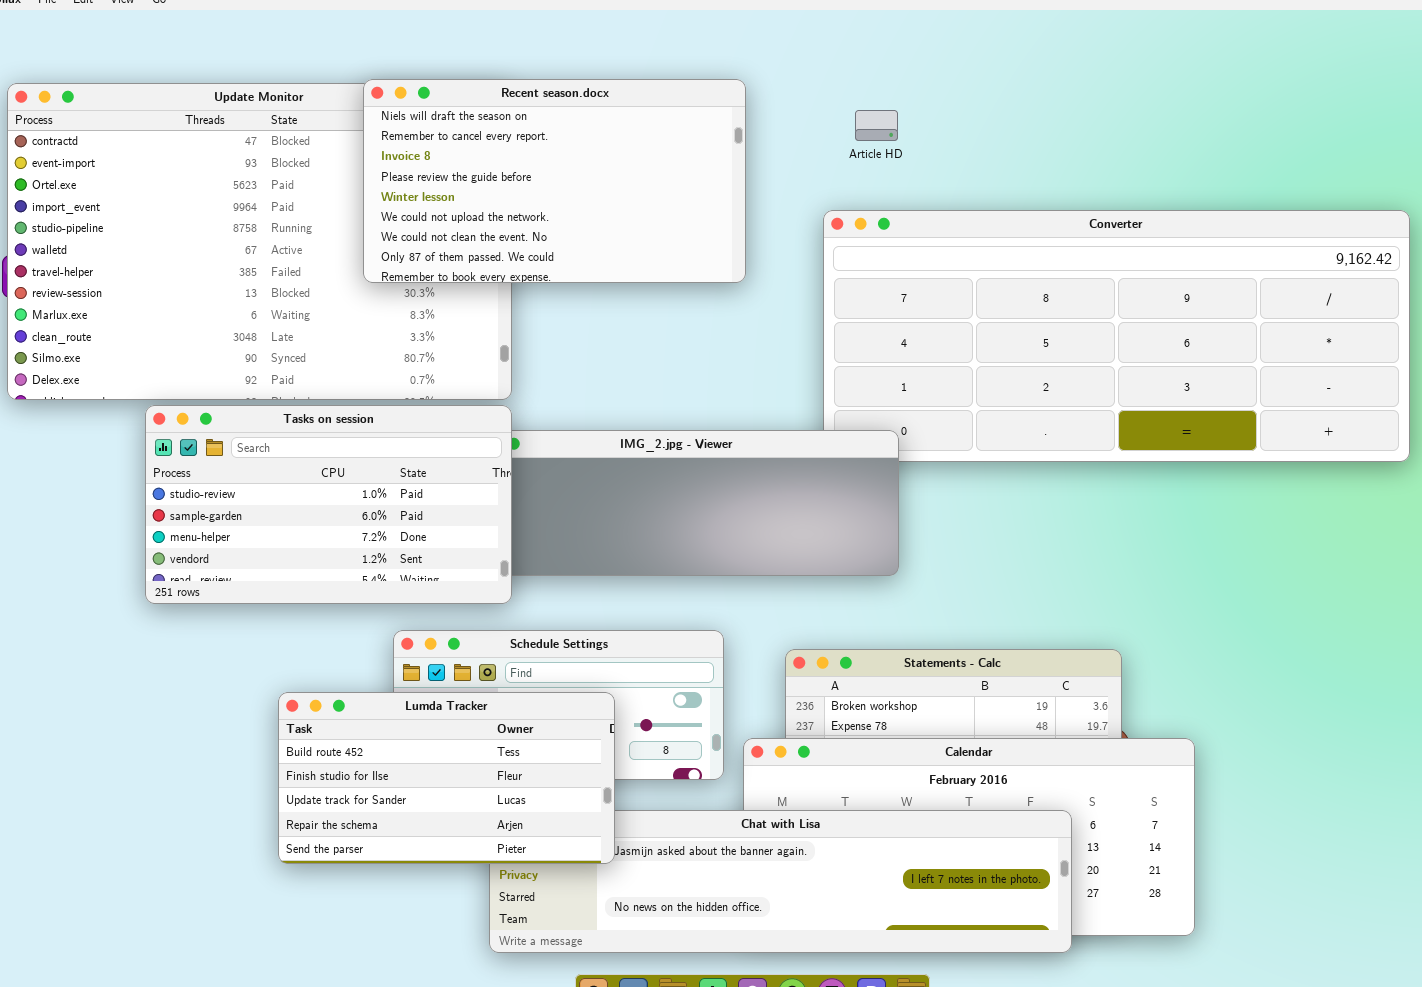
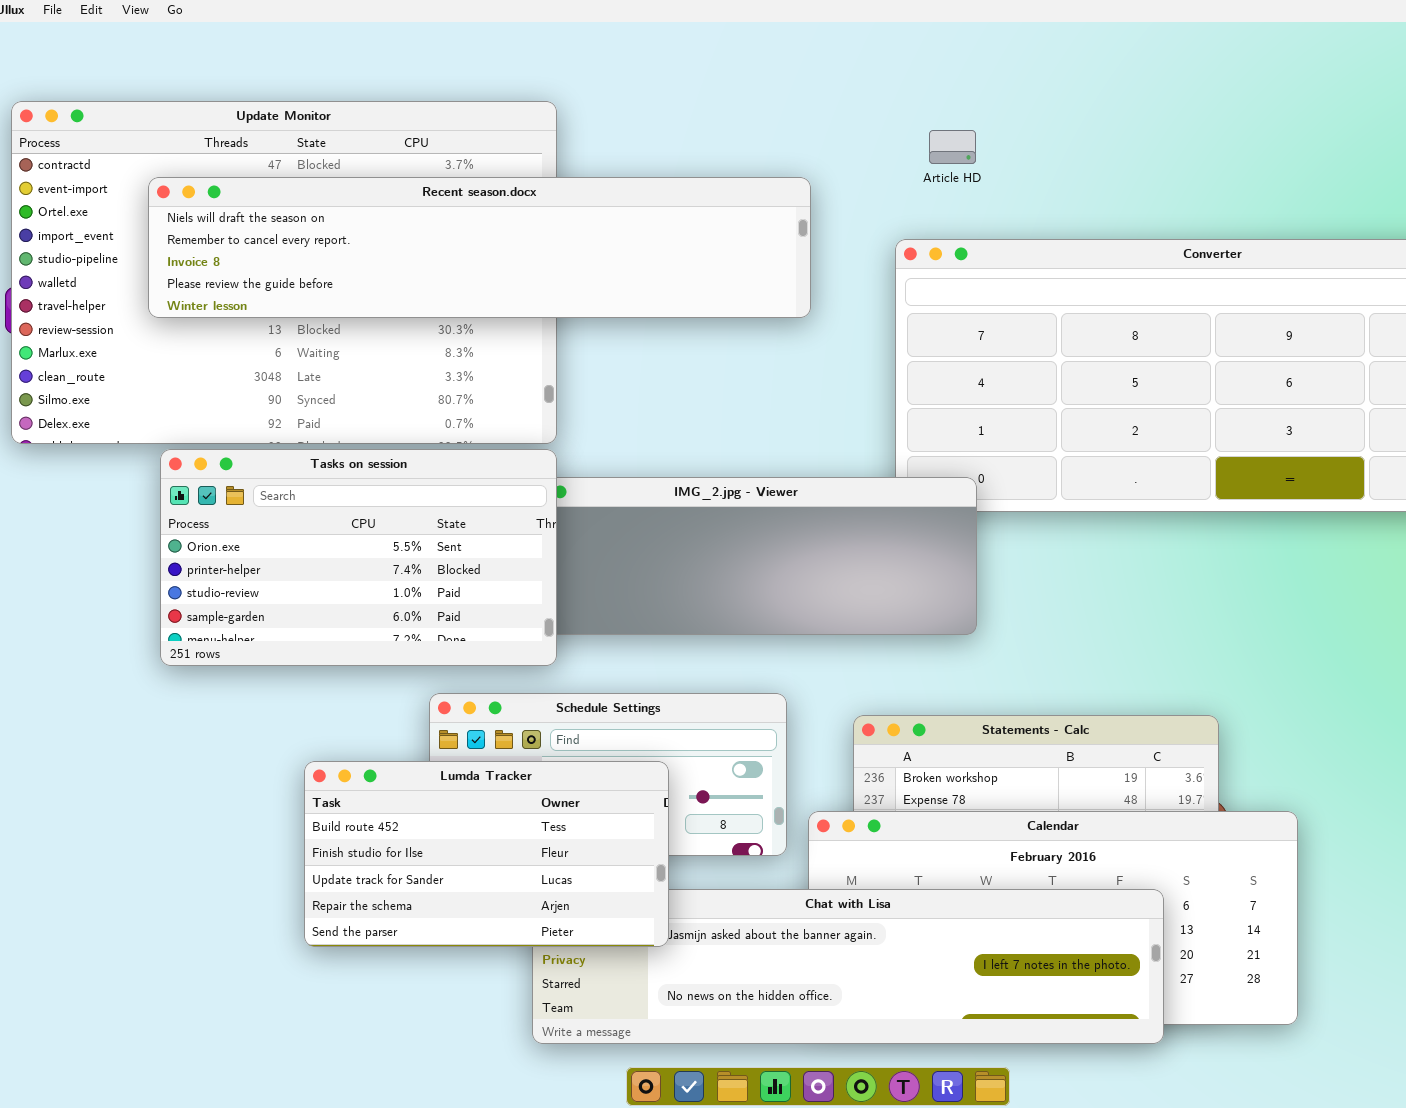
Recent season.docx: [363,79,746,283] -> [148,177,811,318], resized
Tasks on session: [145,405,512,604] -> [160,449,557,666], scrolled up 2 rows

